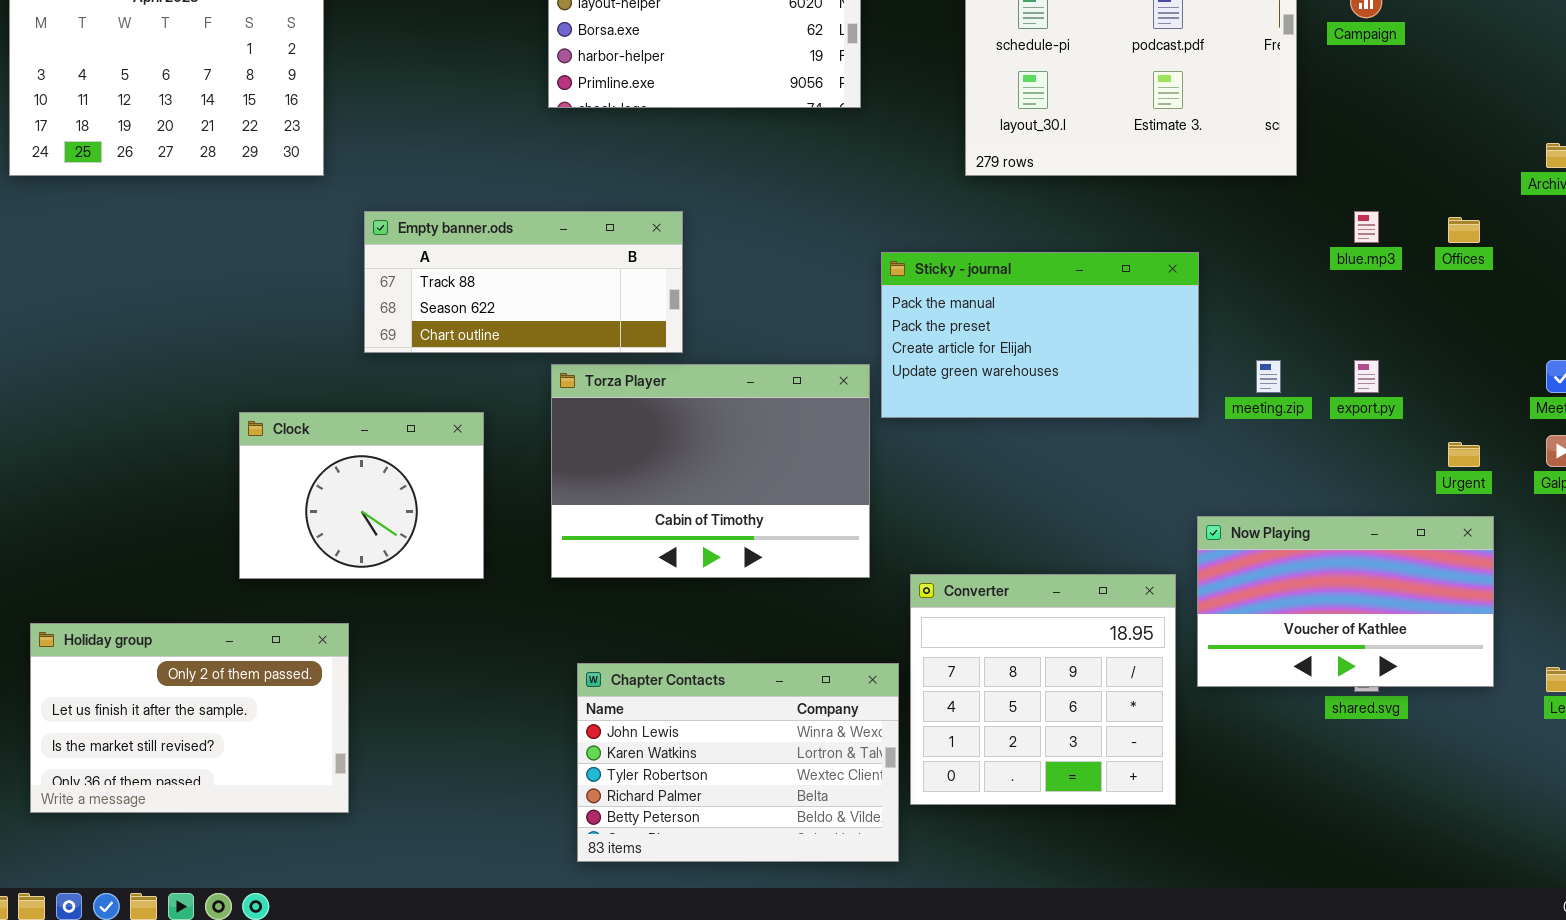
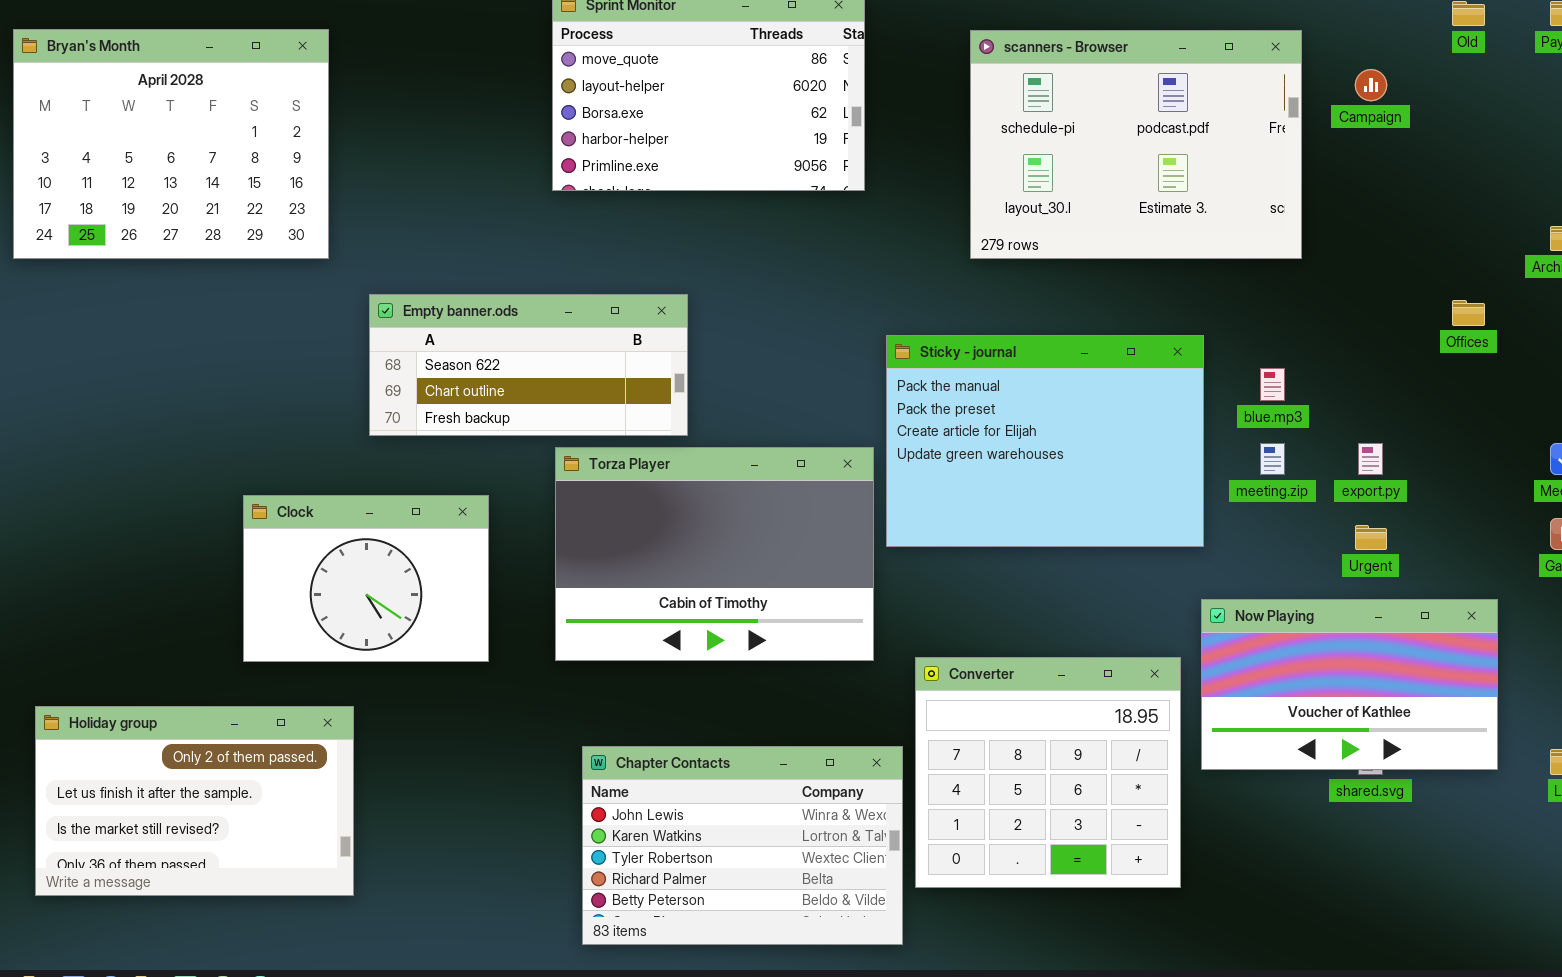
Empty banner.ods: [364,211,683,353] -> [369,294,688,436], scrolled down 1 row
blue.mp3: [1354,211,1379,243] -> [1260,368,1285,401], moved
Sticky - journal: [881,252,1199,418] -> [886,335,1204,547], resized
Urgent: [1448,442,1480,467] -> [1355,525,1387,550], moved

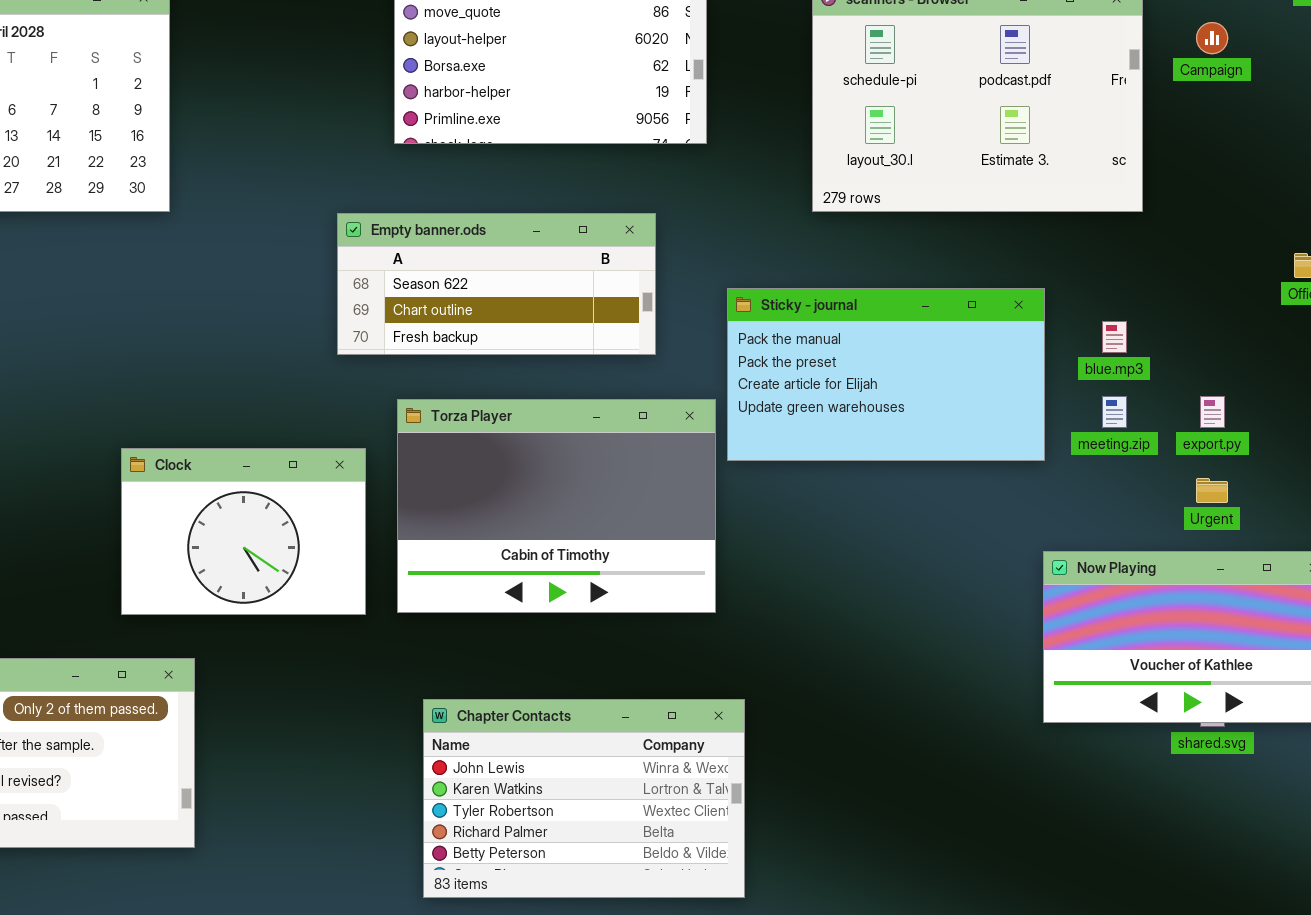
Empty banner.ods: [369,294,688,436] -> [337,213,656,355], moved
Sticky - journal: [886,335,1204,547] -> [727,288,1045,461], resized
Clock: [243,495,489,662] -> [121,448,366,615], moved
Converter: [915,657,1181,888] -> none, closed

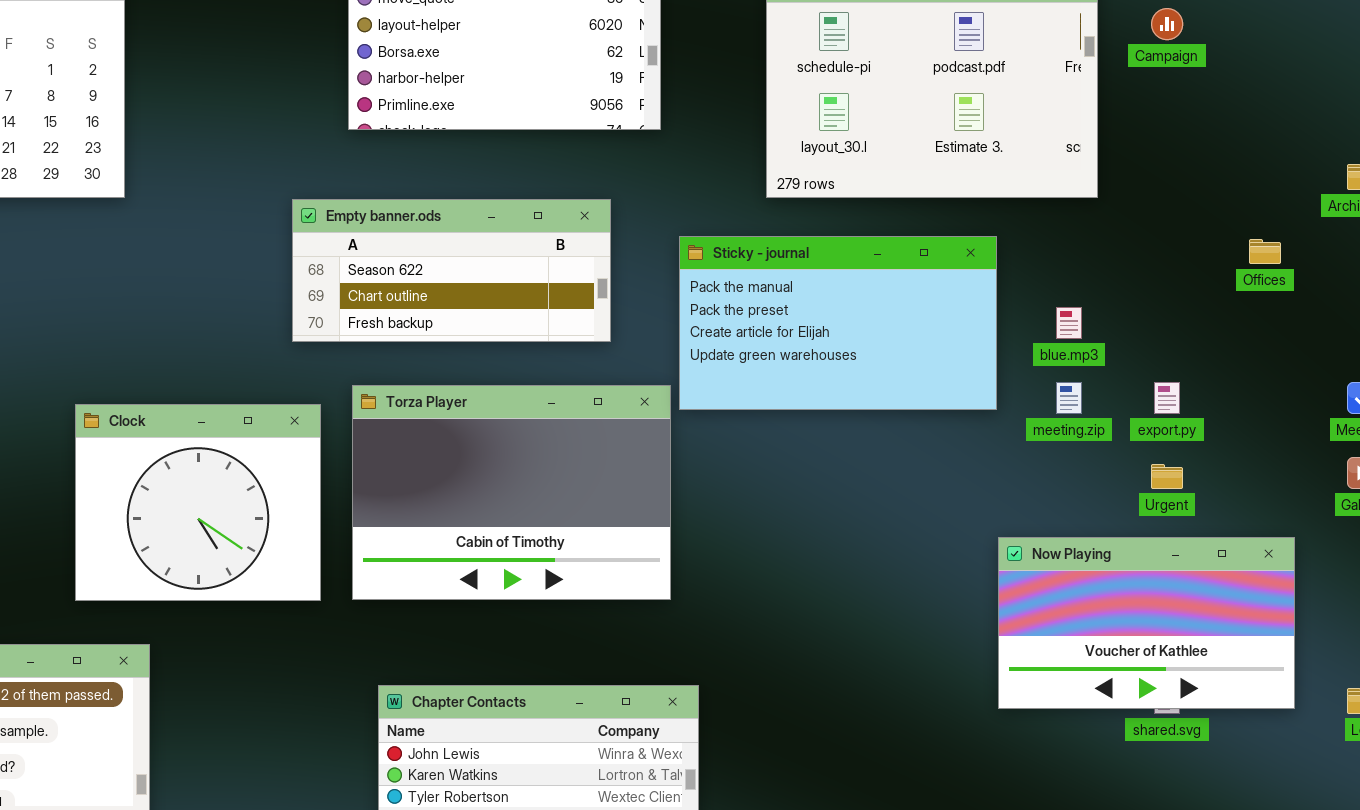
Sticky - journal: [727,288,1045,461] -> [679,236,997,410], moved
Clock: [121,448,366,615] -> [75,404,321,601], resized

